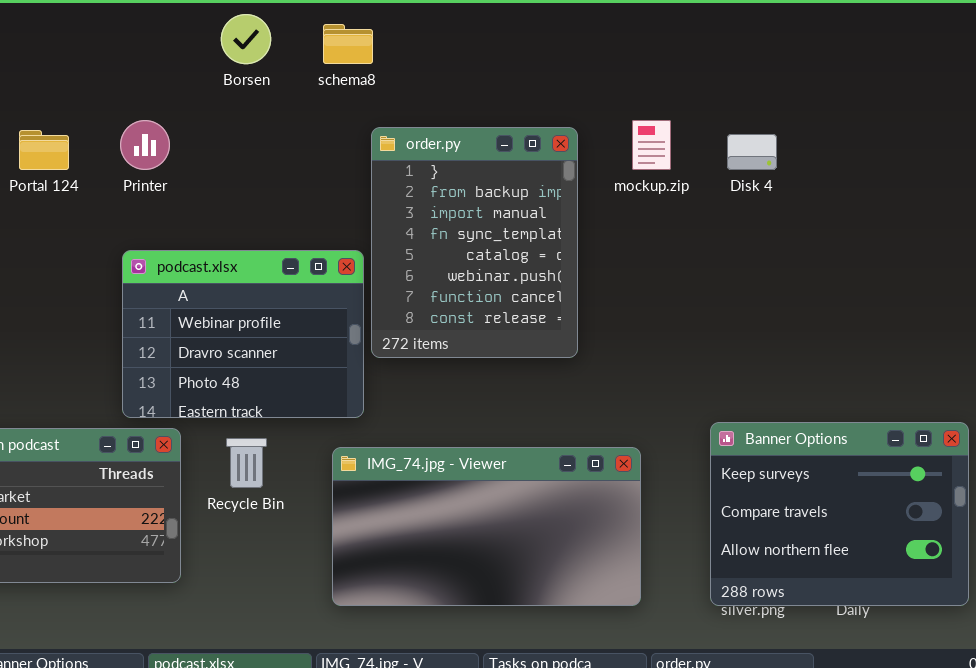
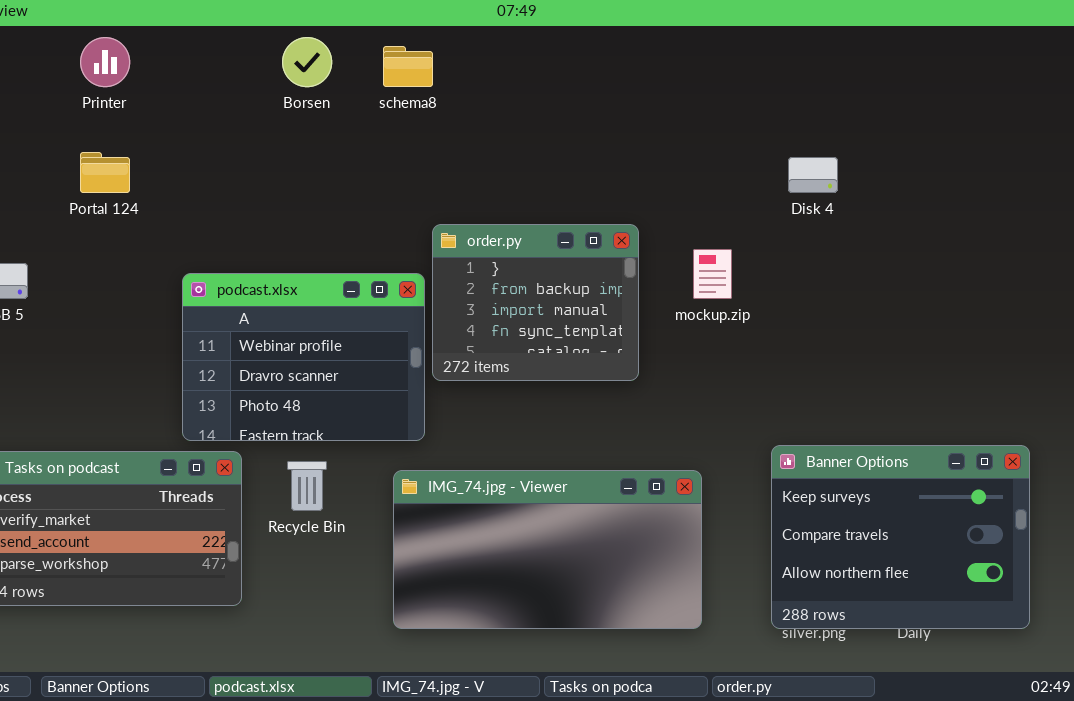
Printer: [120,120,170,170] -> [80,37,130,87], moved
mockup.zip: [632,120,671,170] -> [693,249,732,299], moved
order.py: [371,127,578,358] -> [432,224,639,381], resized

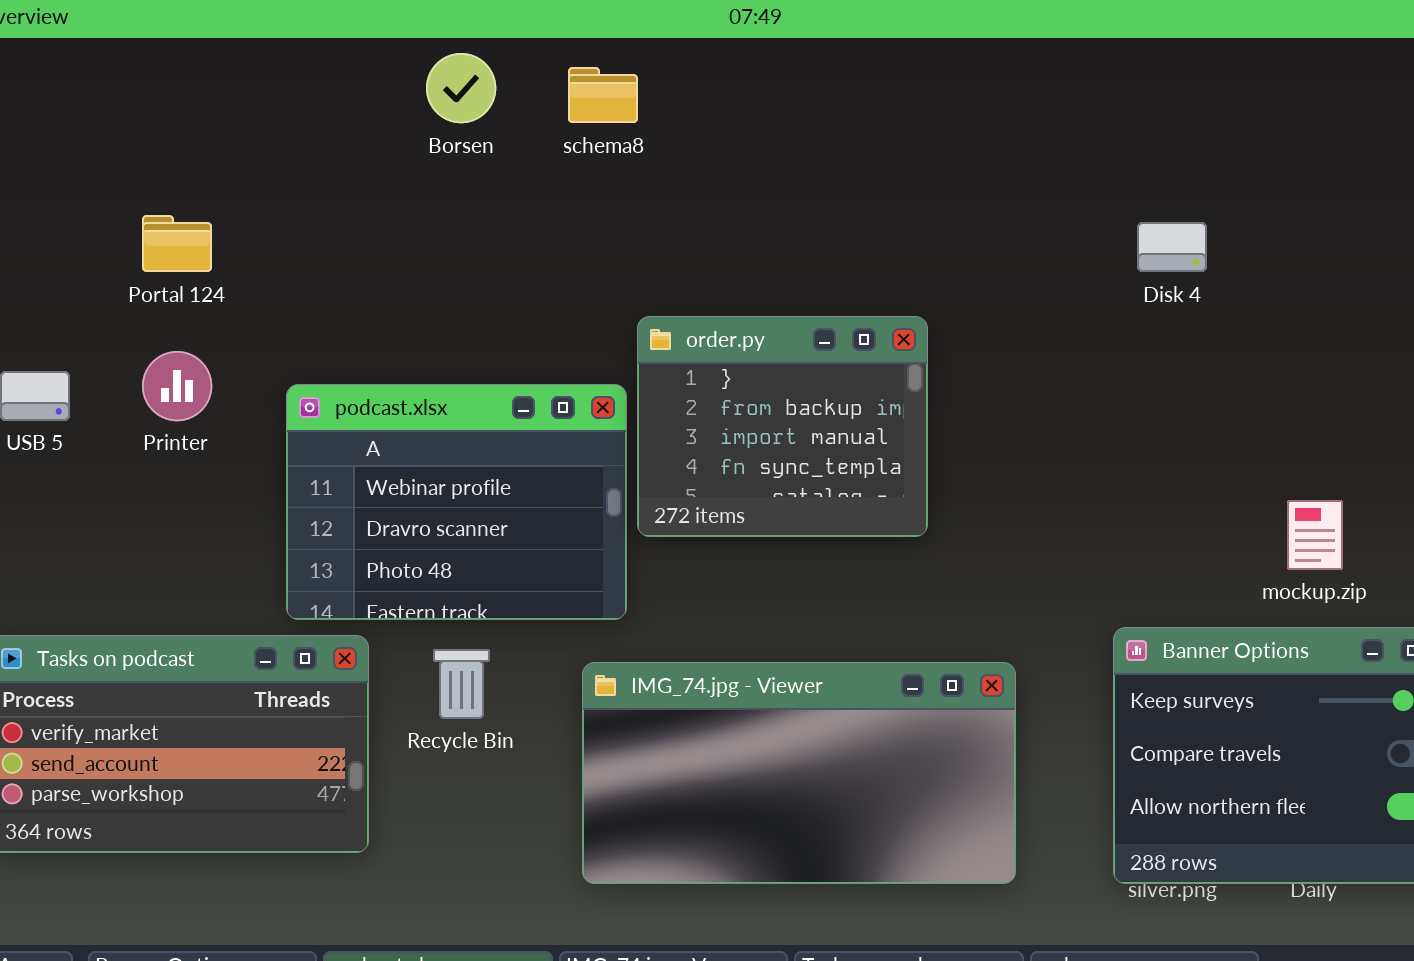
Printer: [80,37,130,87] -> [142,351,212,421], moved
mockup.zip: [693,249,732,299] -> [1287,500,1343,570], moved

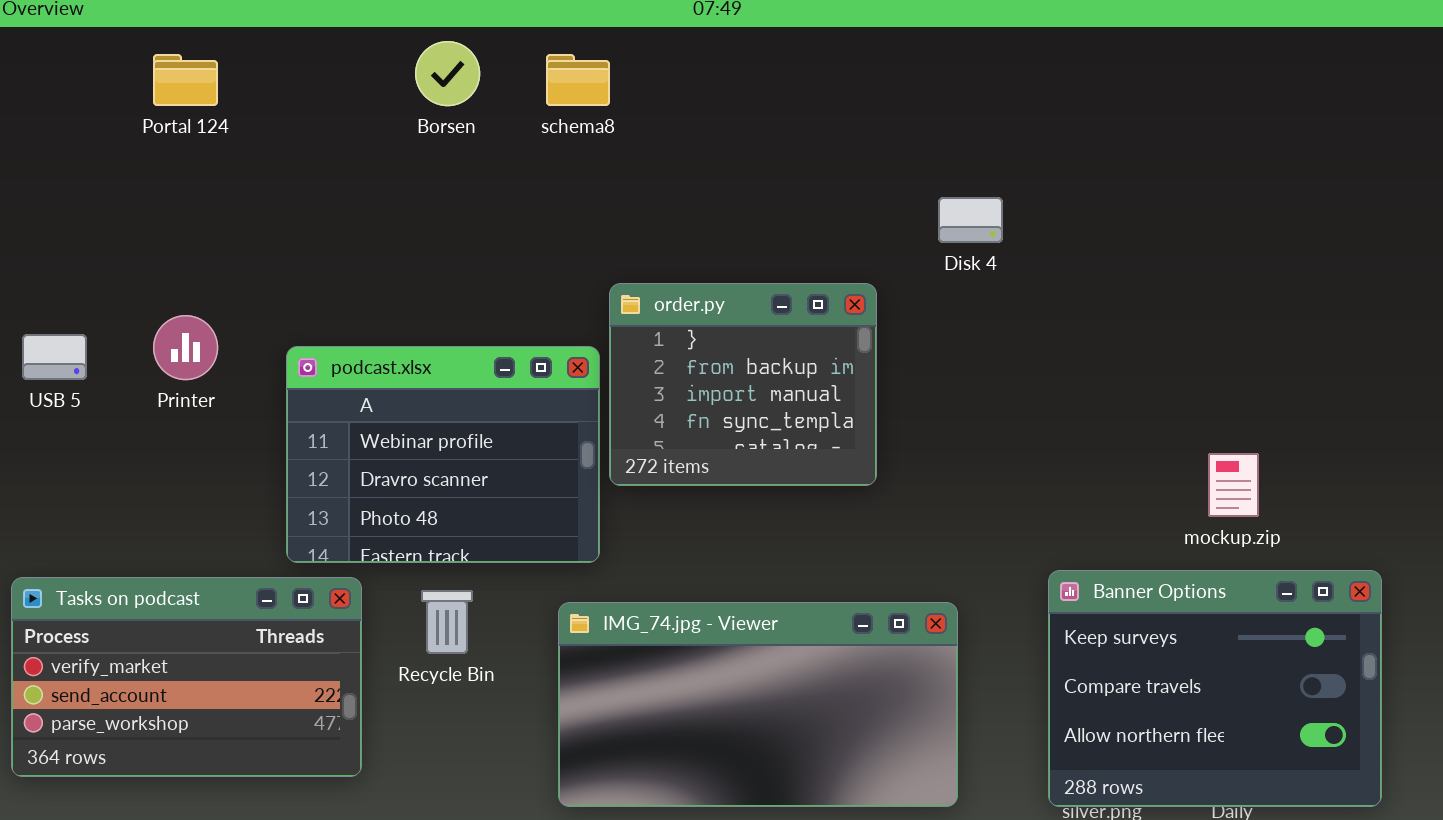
Portal 124: [142,215,212,272] -> [153,54,218,106], moved
Disk 4: [1137,222,1207,272] -> [938,197,1003,243], moved

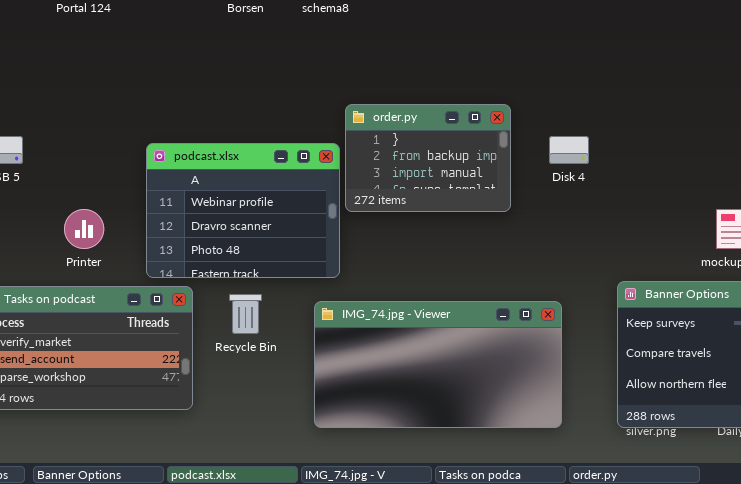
Disk 4: [938,197,1003,243] -> [549,136,589,164], moved
order.py: [609,283,877,486] -> [345,104,511,212], resized
Printer: [153,315,218,380] -> [64,209,104,249], moved

